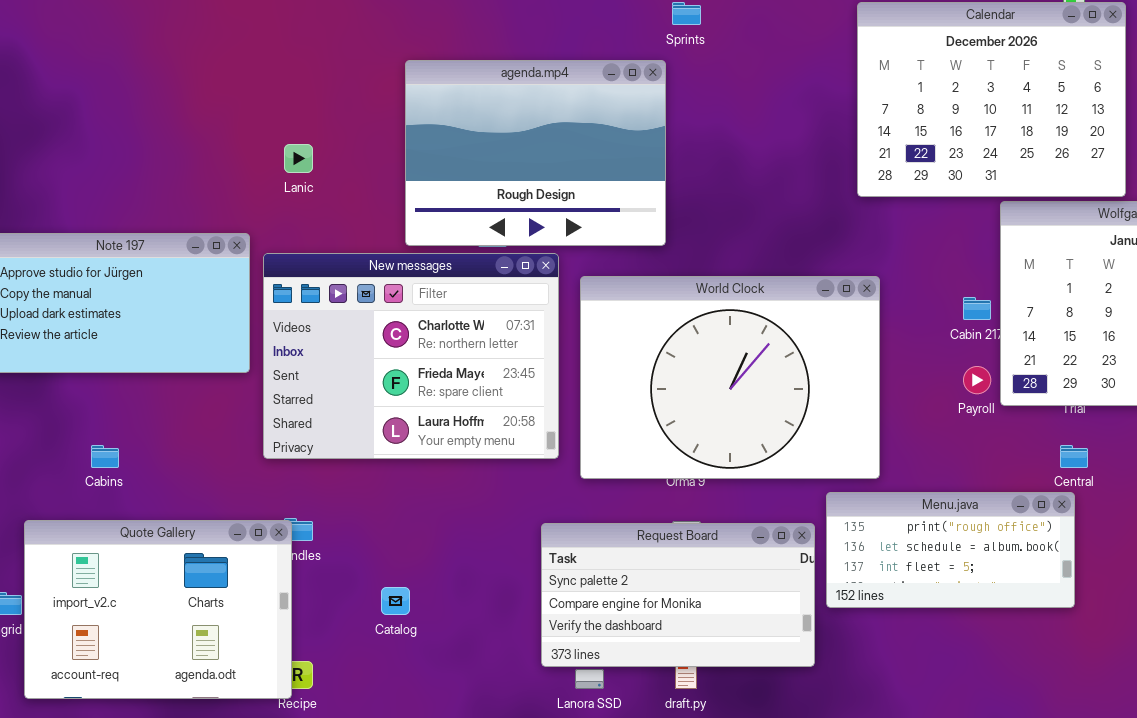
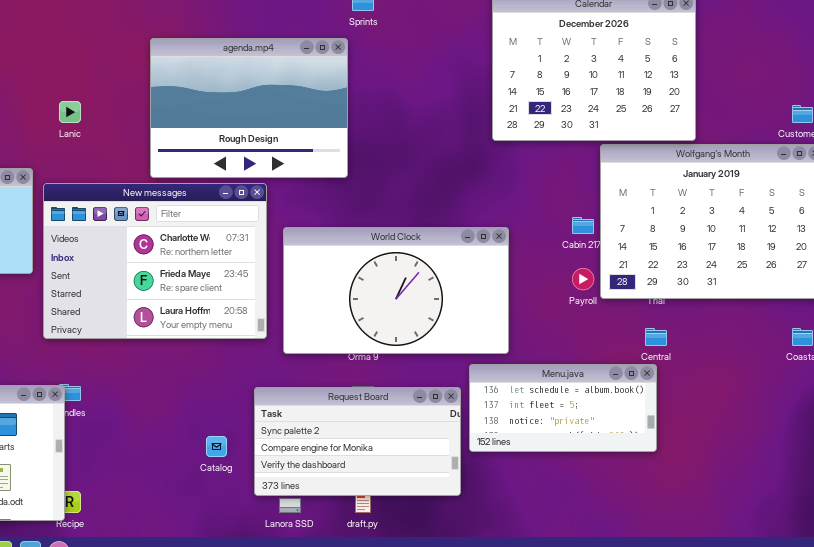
World Clock: [580,276,880,479] -> [283,227,509,354], resized
Menu.java: [826,492,1075,608] -> [469,364,657,452], scrolled down 1 row
Catalog: [381,587,410,615] -> [206,436,227,457], moved

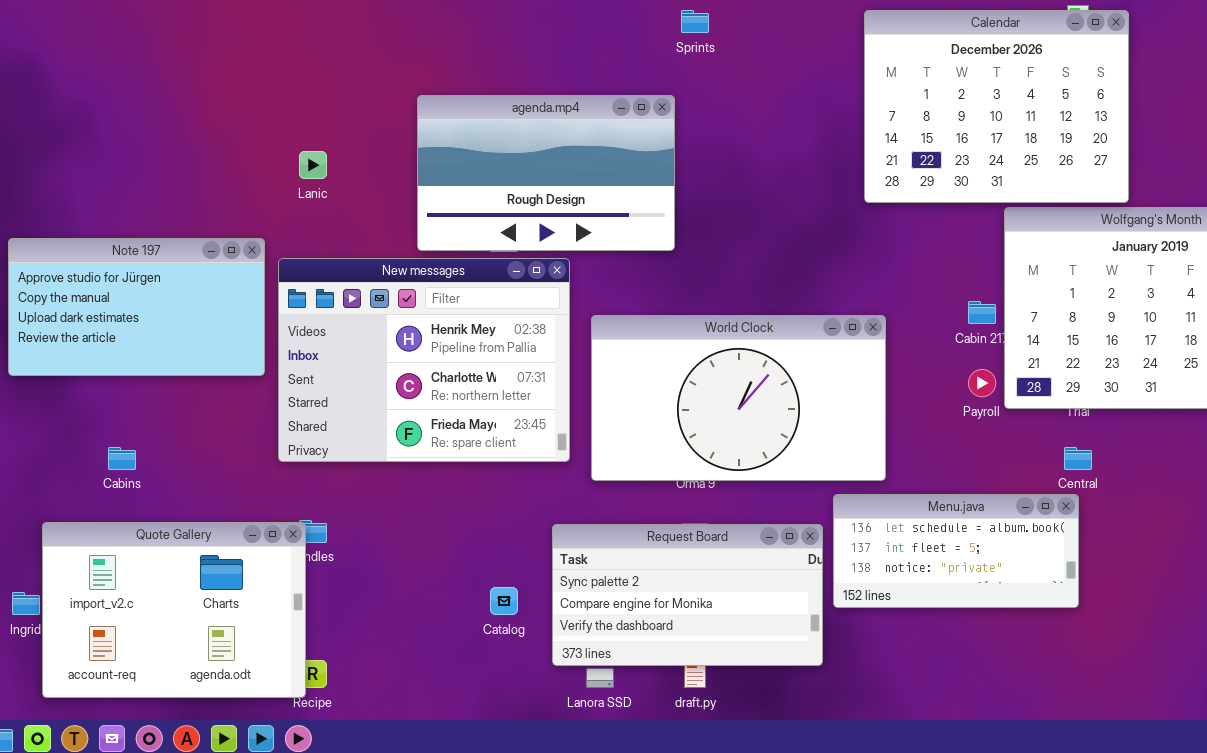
agenda.mp4: [150,38,348,178] -> [417,95,675,251], resized
New messages: [43,183,267,339] -> [278,258,570,462], scrolled up 1 row

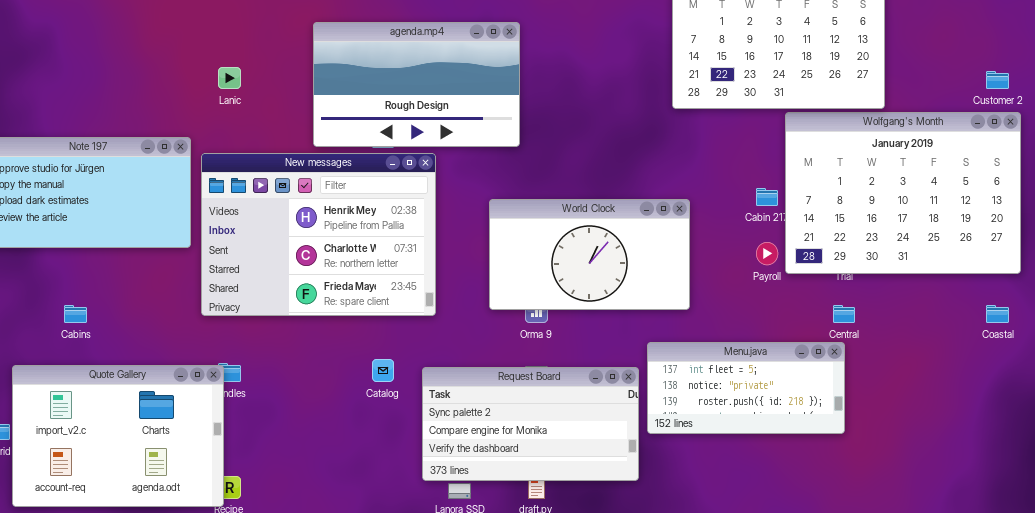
World Clock: [591,315,886,481] -> [489,199,690,310], resized
Menu.java: [833,494,1079,608] -> [647,342,845,434], scrolled down 1 row
Catalog: [490,587,518,615] -> [372,359,394,382], moved

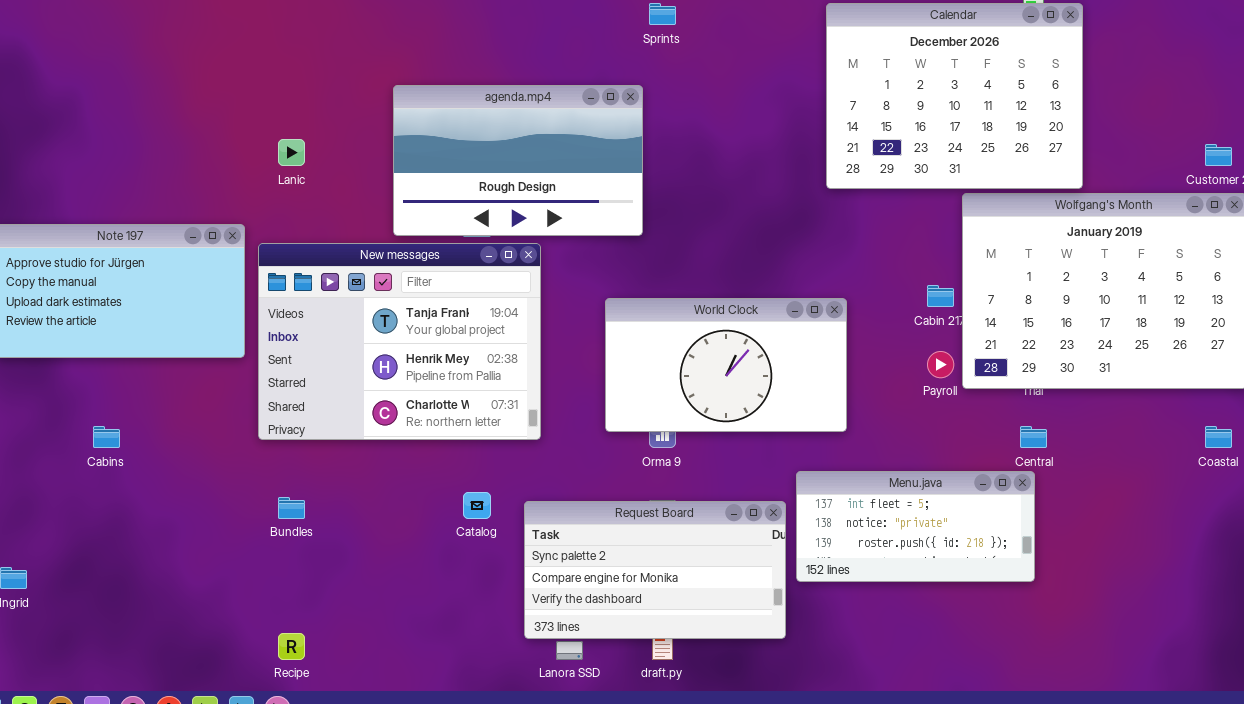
New messages: [201,153,436,316] -> [258,243,541,440], scrolled up 1 row
Quote Gallery: [12,365,224,507] -> none, closed

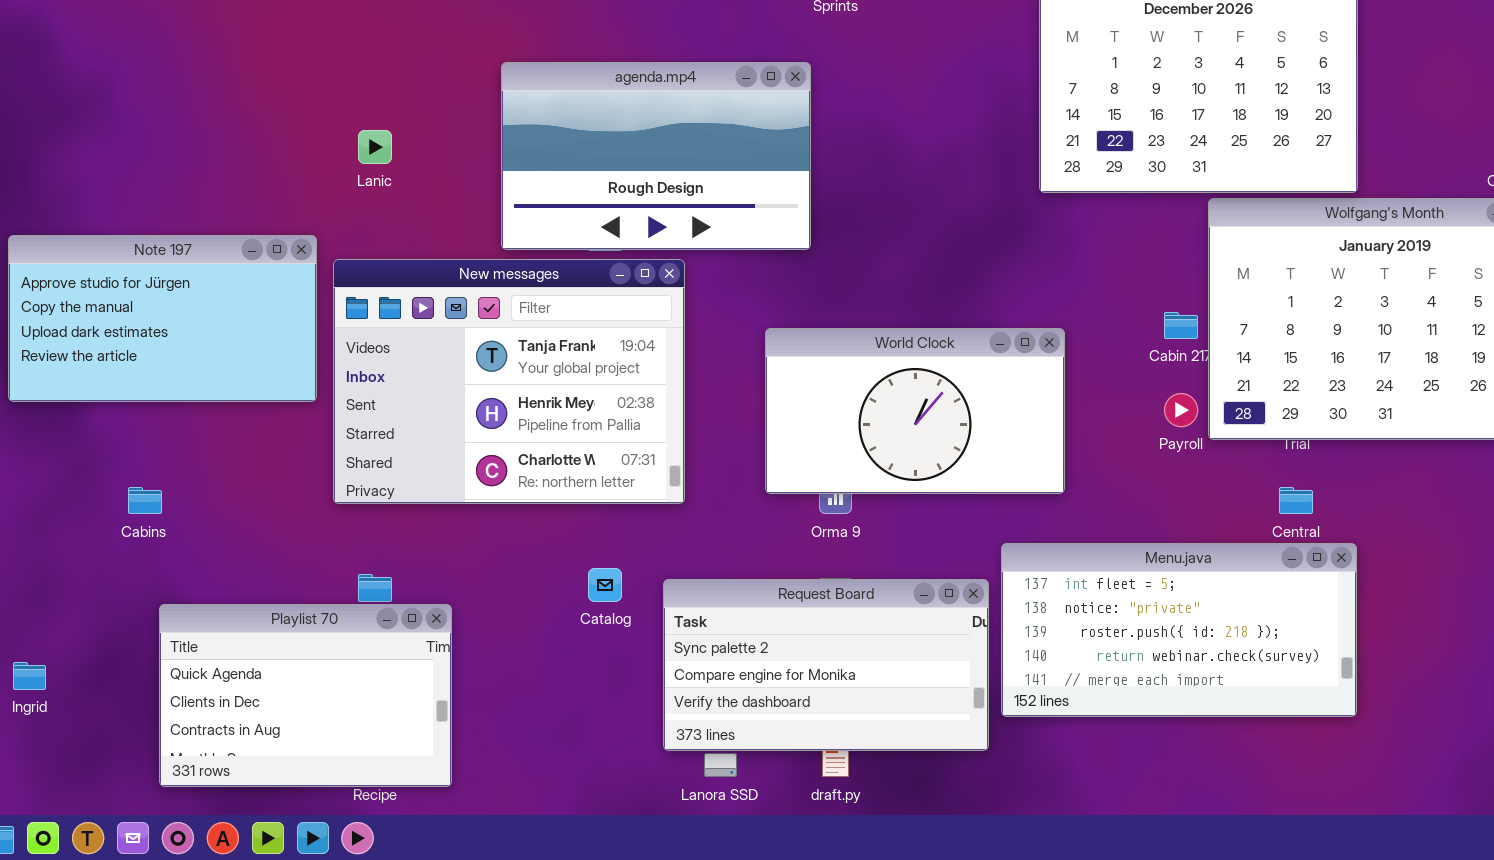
Menu.java: [796,471,1035,582] -> [1001,543,1357,717], resized
Playlist 70: none -> [159,604,452,787], opened

